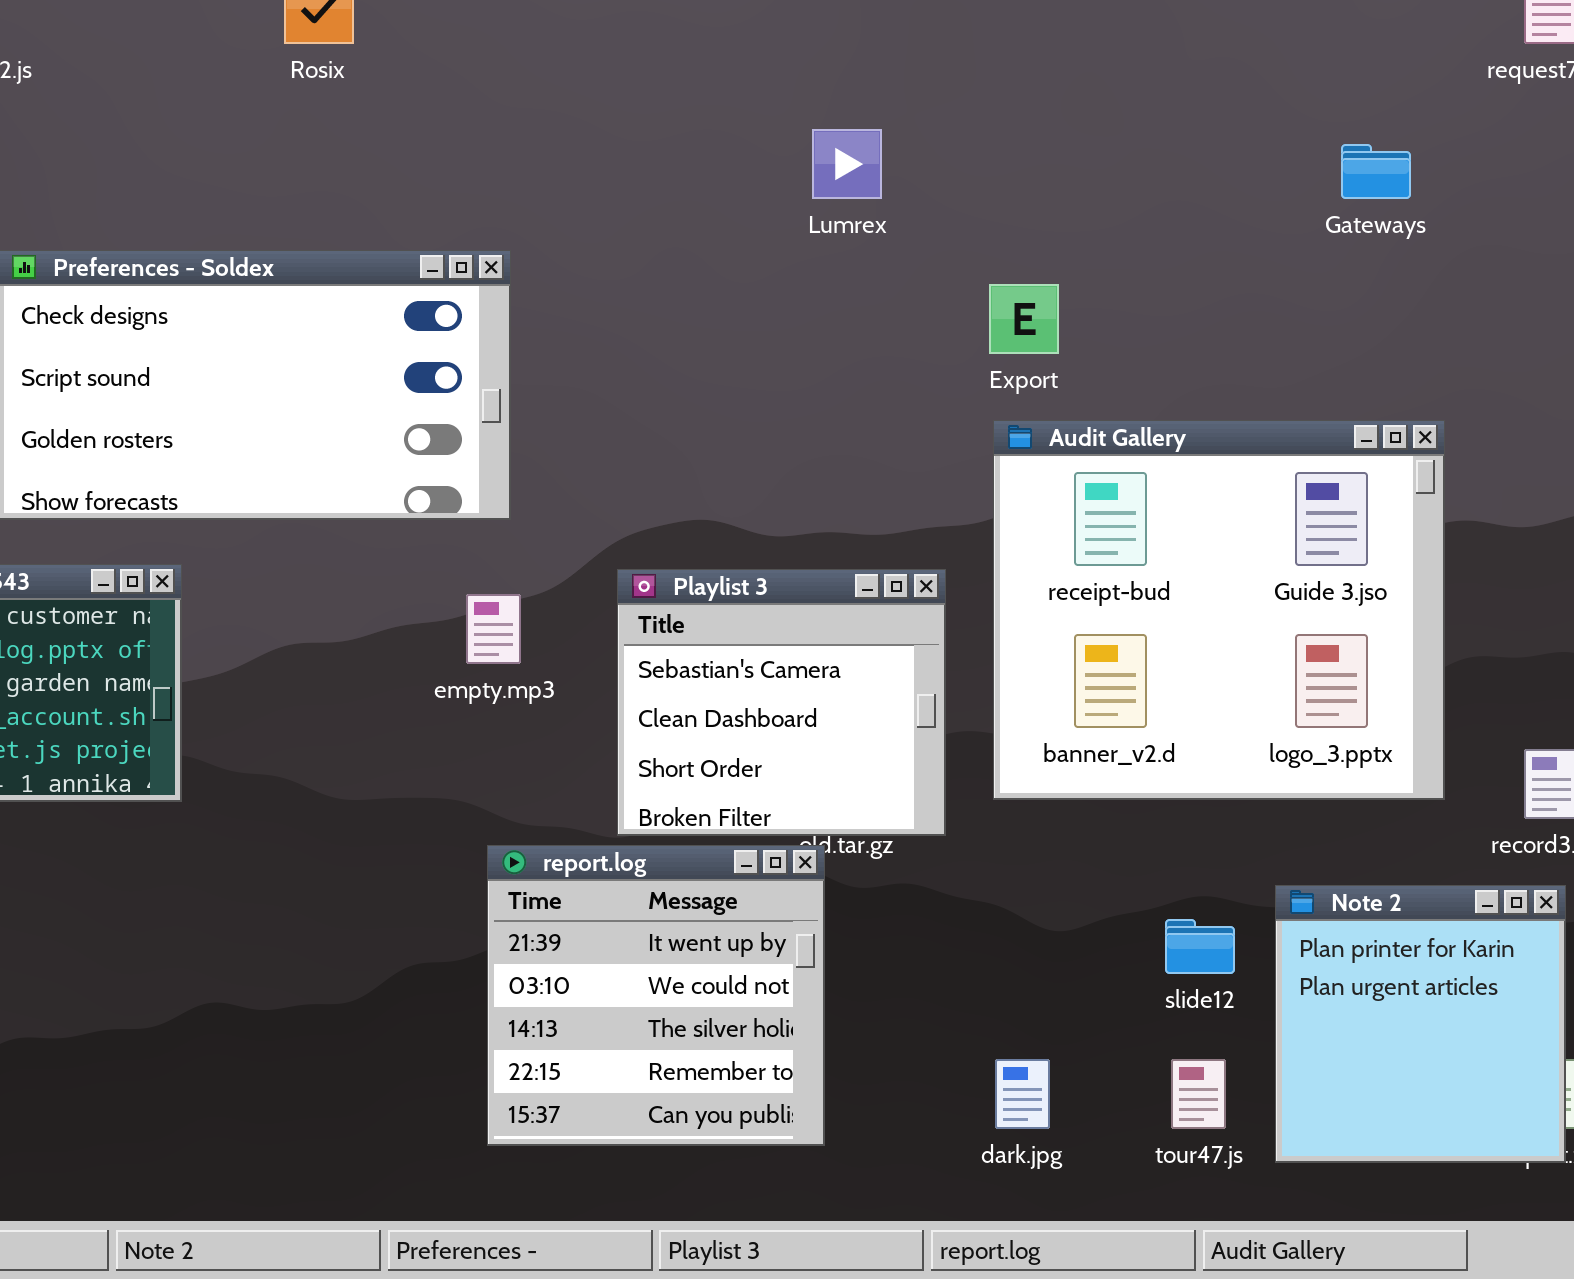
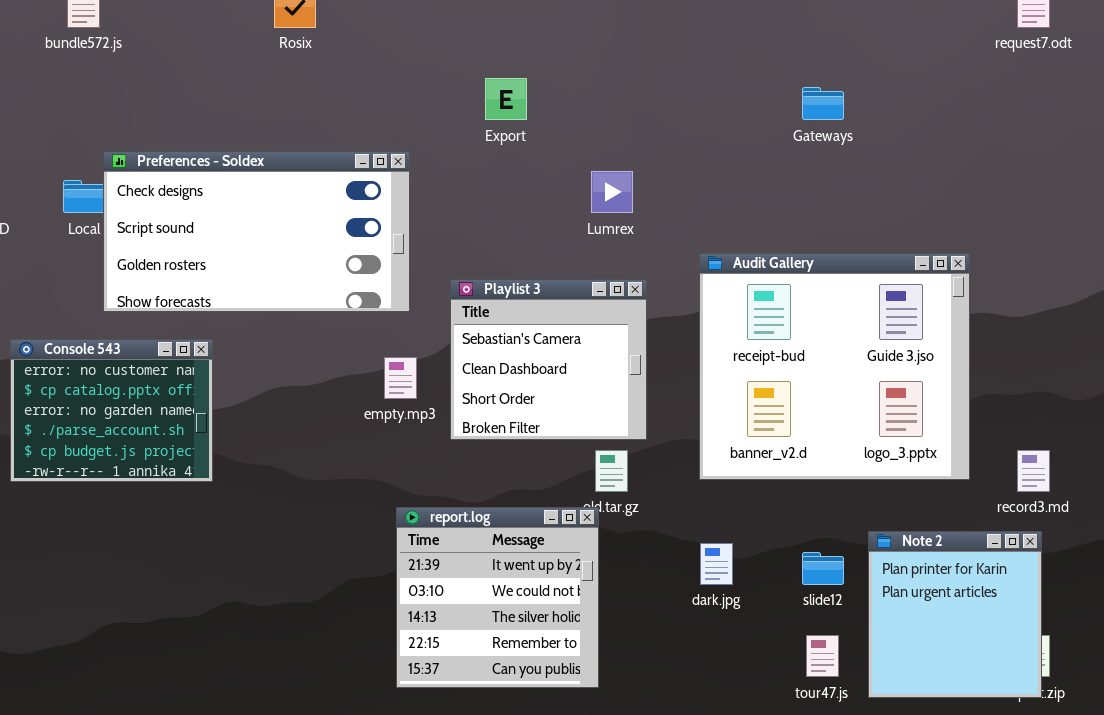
Lumrex: [812,129,882,199] -> [591,171,633,213], moved
Gateways: [1341,144,1411,199] -> [802,87,844,120], moved
Export: [989,284,1059,354] -> [485,78,527,120], moved
Playlist 3: [617,569,946,836] -> [450,279,647,440], moved
dark.jpg: [995,1059,1050,1129] -> [700,543,733,585], moved

